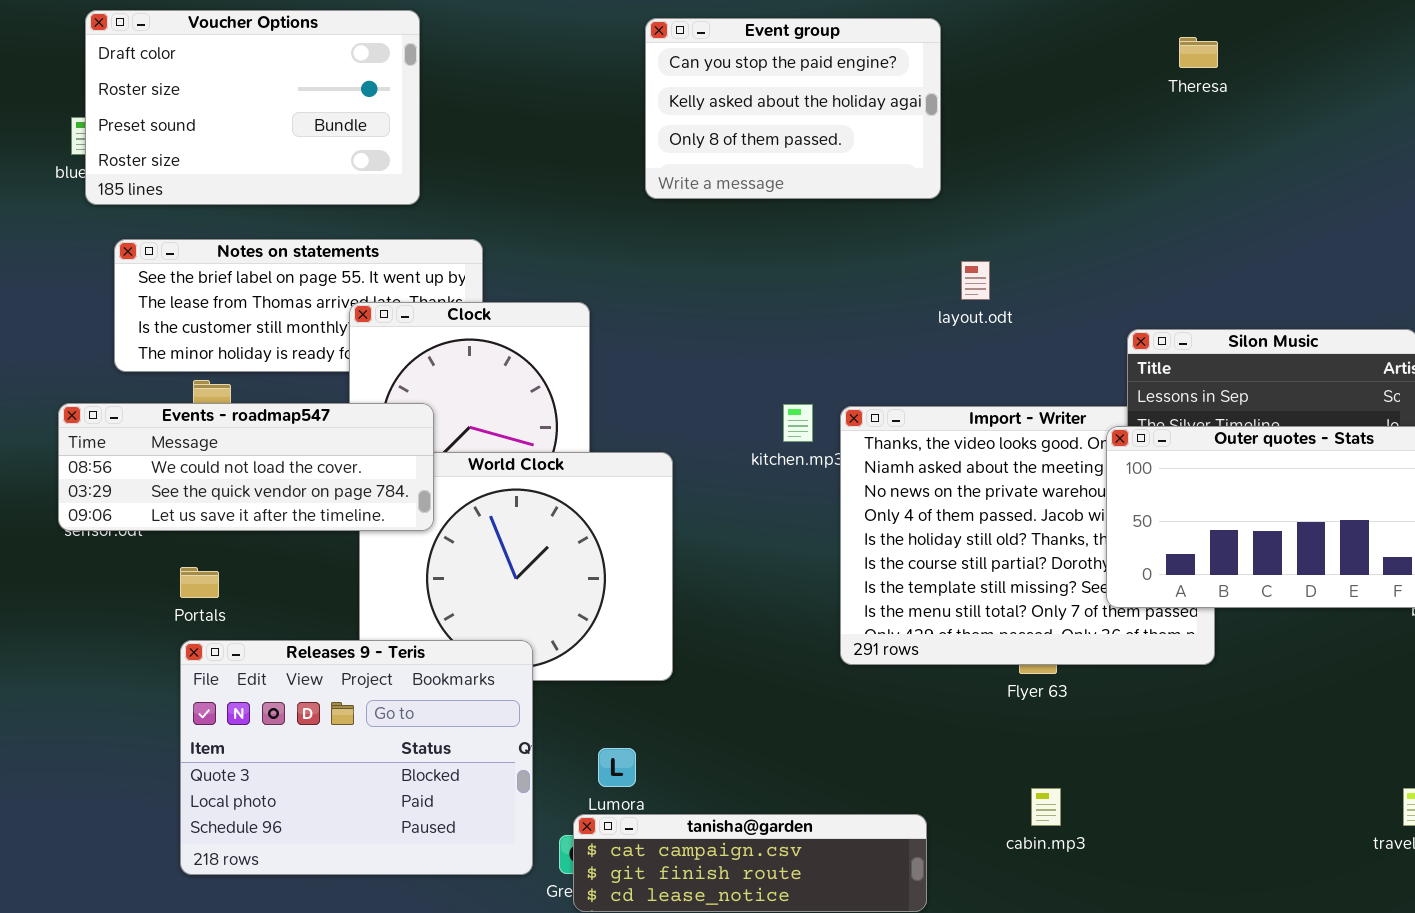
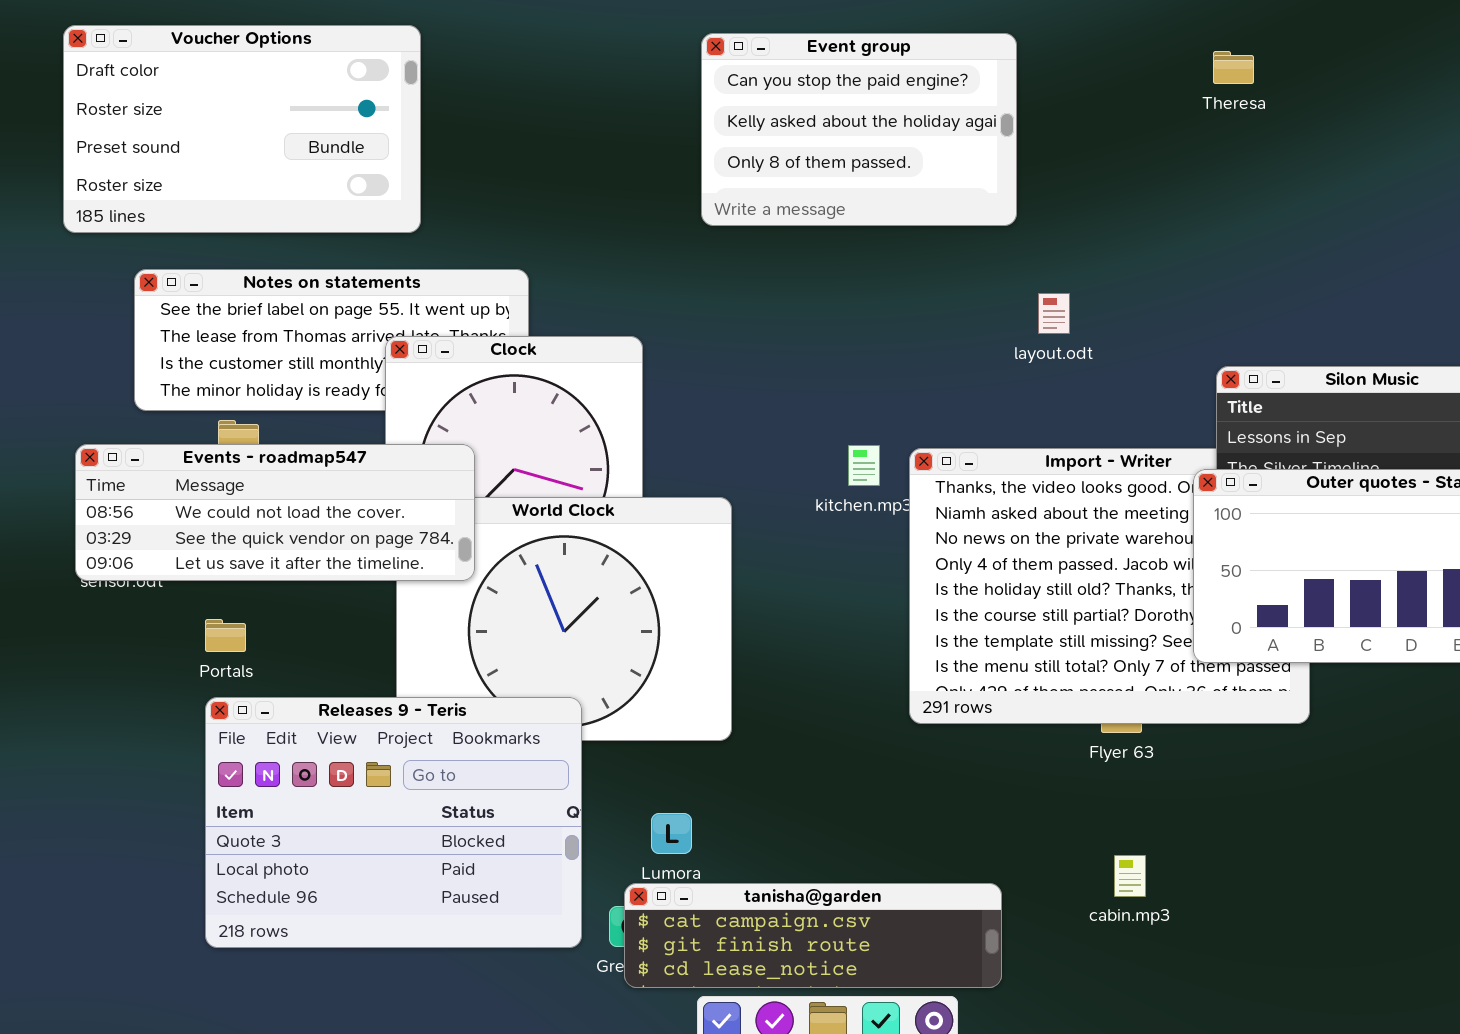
Voucher Options: [85,10,420,205] -> [63,25,421,233], moved
Theresa: [1179,37,1218,68] -> [1213,51,1254,84], moved

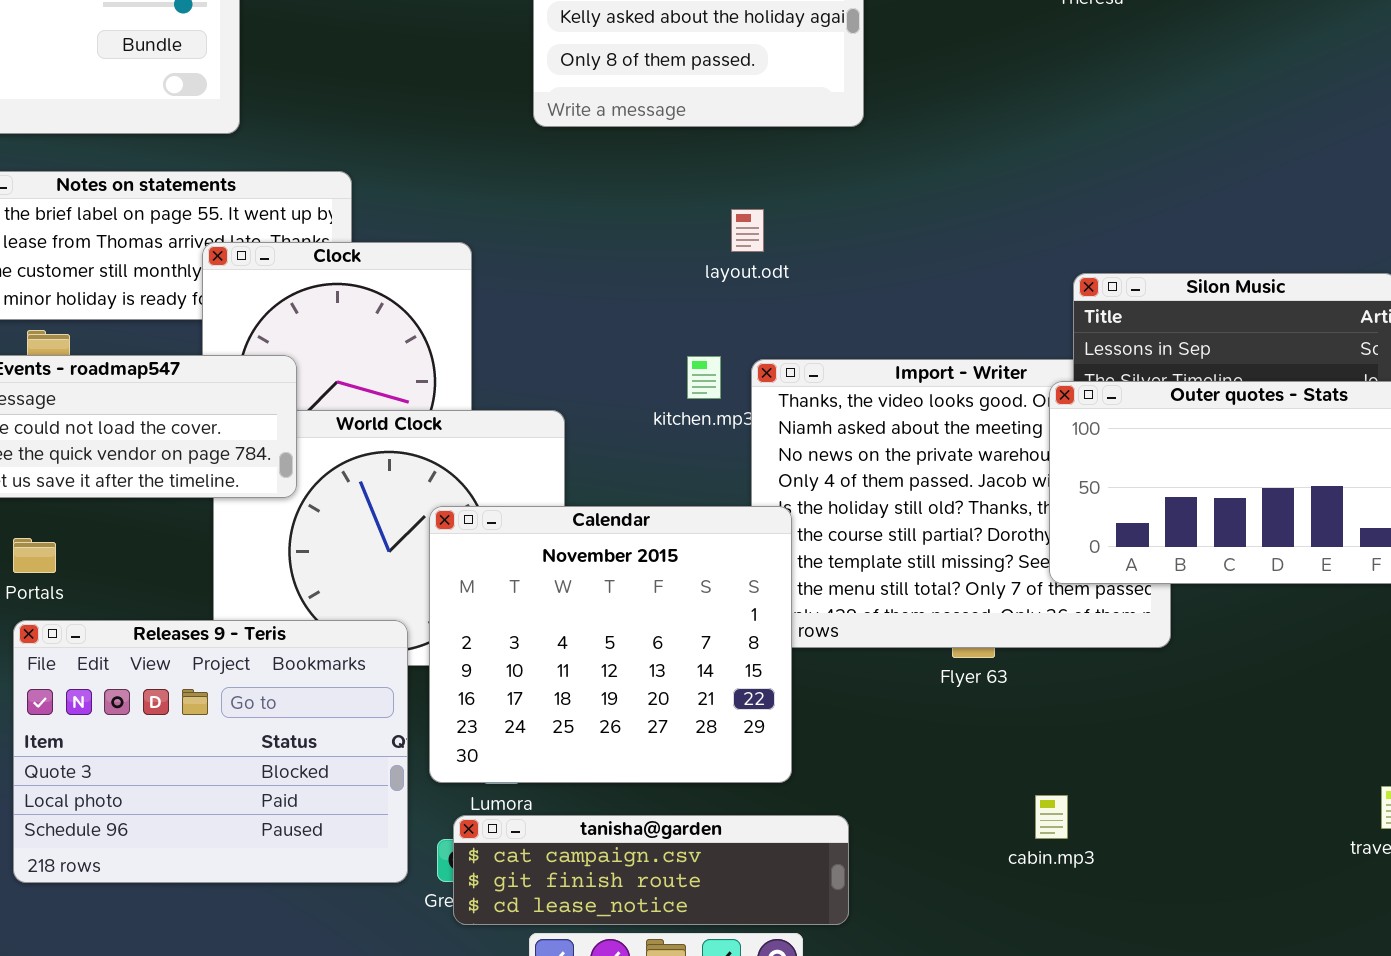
layout.odt: [1038,293,1070,334] -> [731,209,764,252], moved
Calendar: none -> [429,506,792,783], opened
cabin.mp3: [1114,855,1146,897] -> [1035,795,1068,839], moved

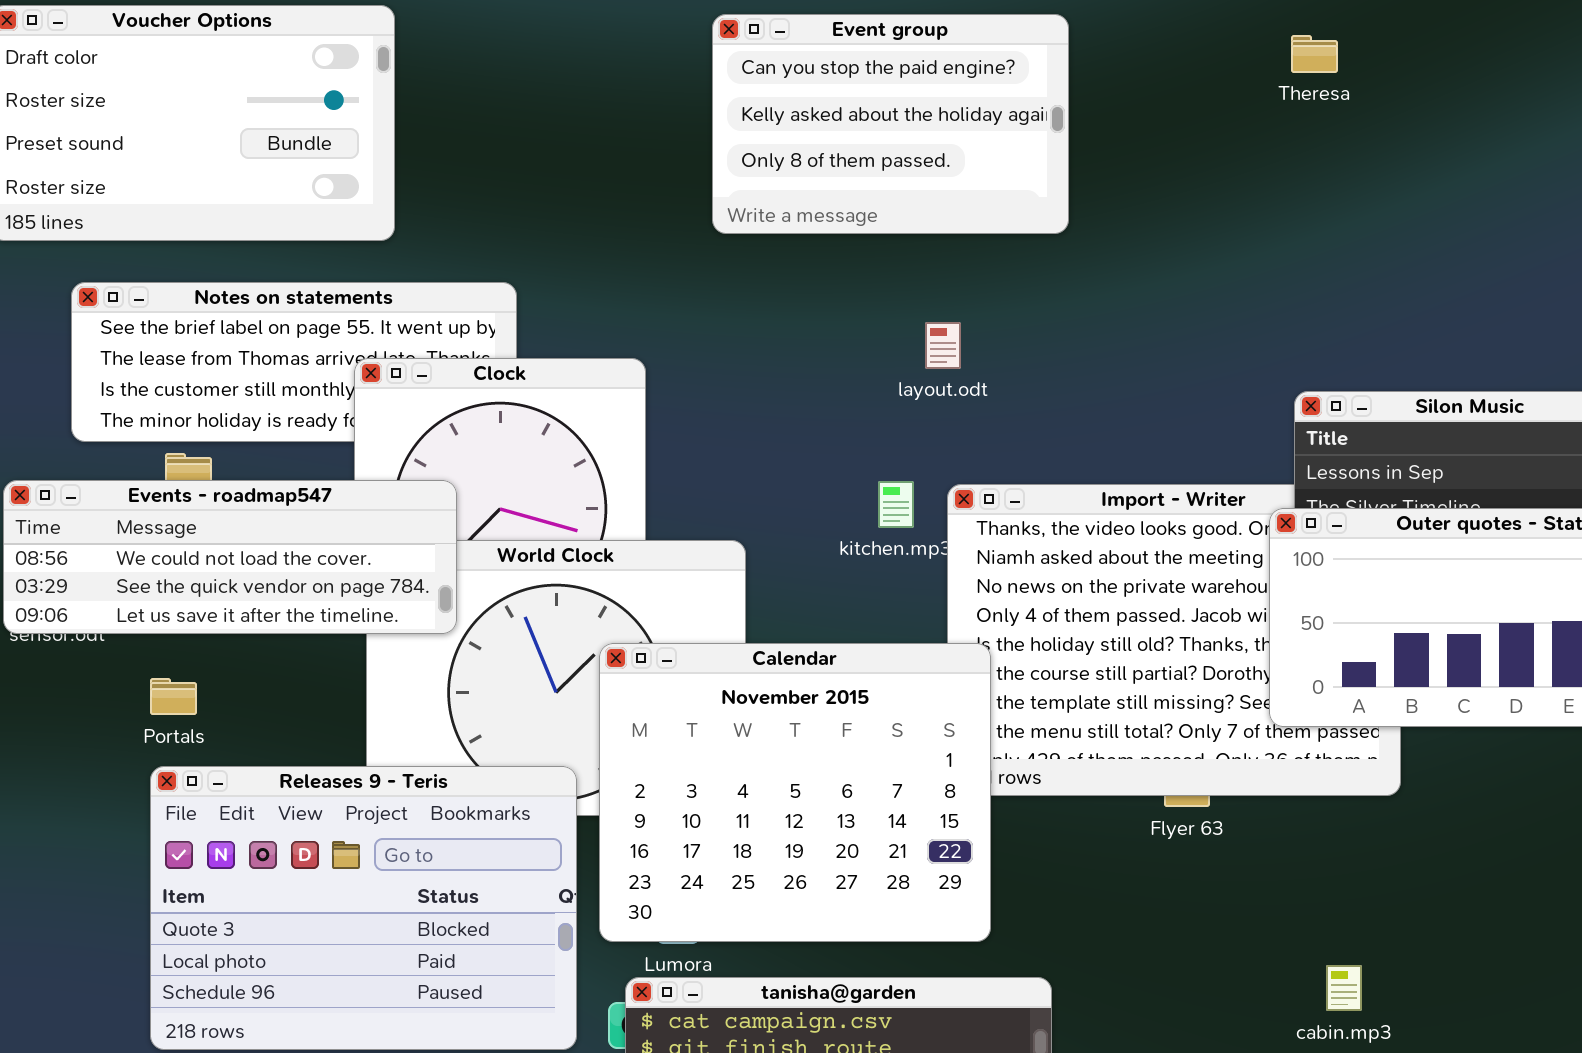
cabin.mp3: [1035,795,1068,839] -> [1326,965,1362,1011], moved

